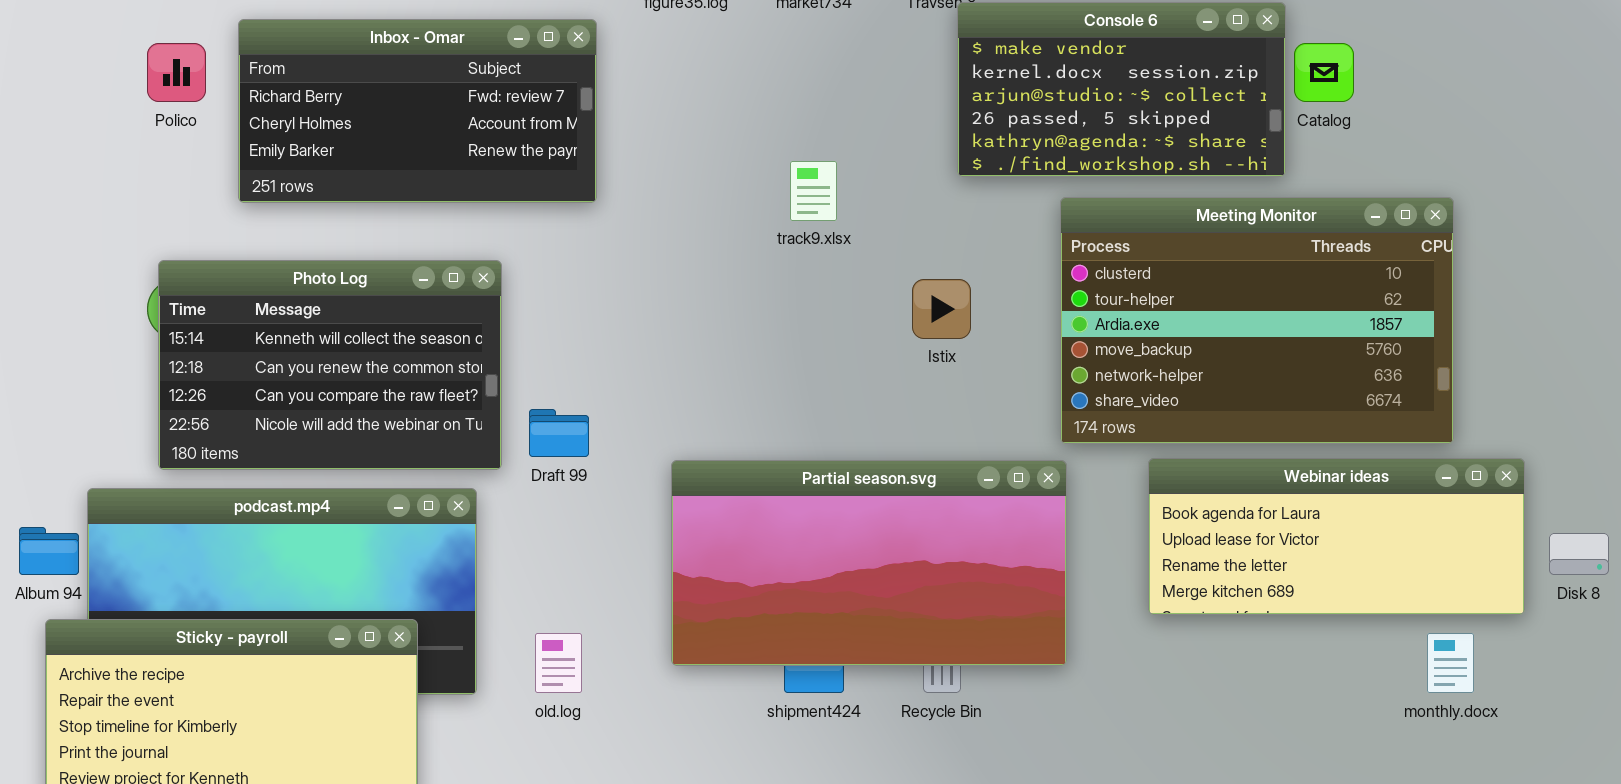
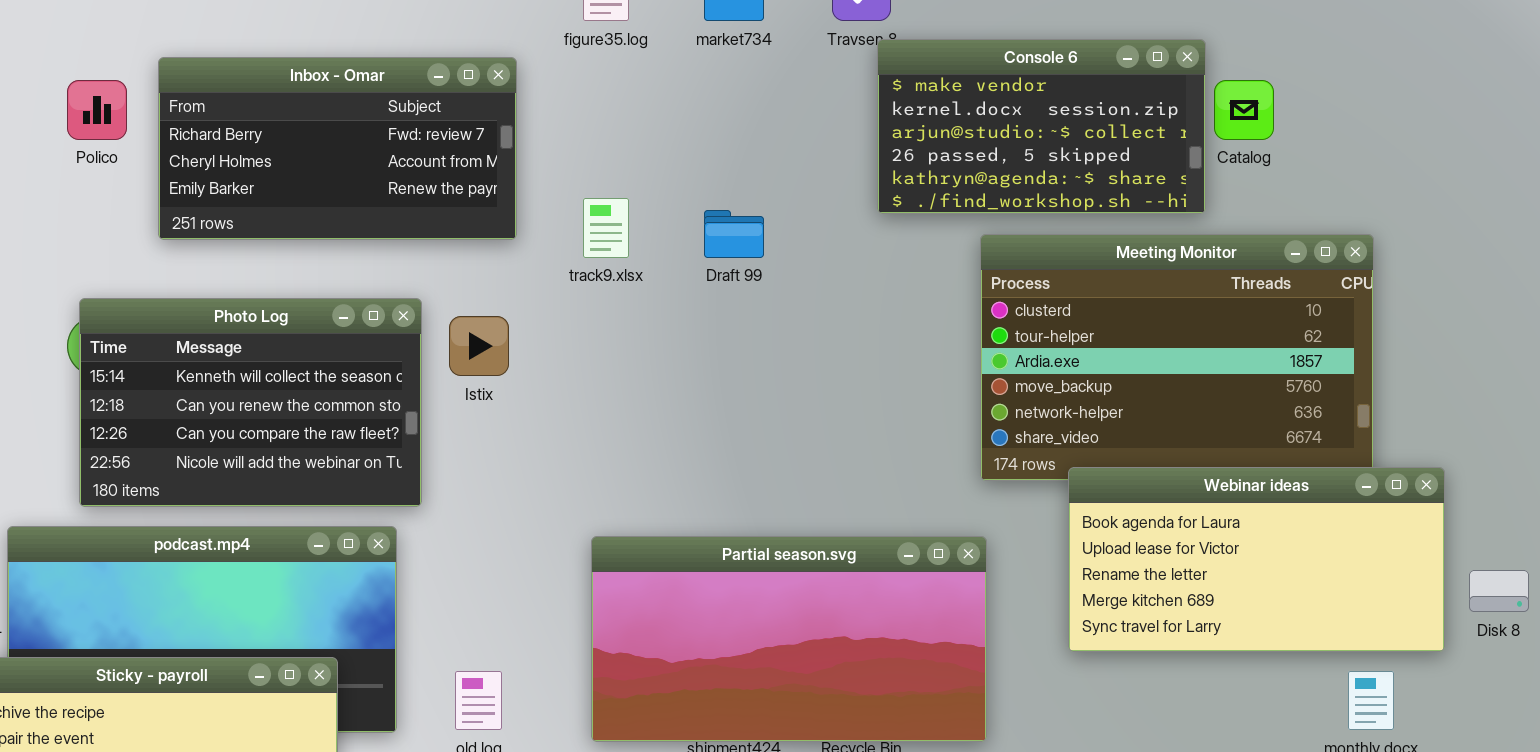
track9.xlsx: [790,161,837,221] -> [583,198,629,258], moved
Istix: [912,279,971,339] -> [449,316,509,376], moved
Draft 99: [529,409,589,457] -> [704,210,764,258], moved
Webinar ideas: [1148,458,1525,615] -> [1068,467,1445,652], resized
Partial season.svg: [671,460,1067,666] -> [591,536,987,742], moved

